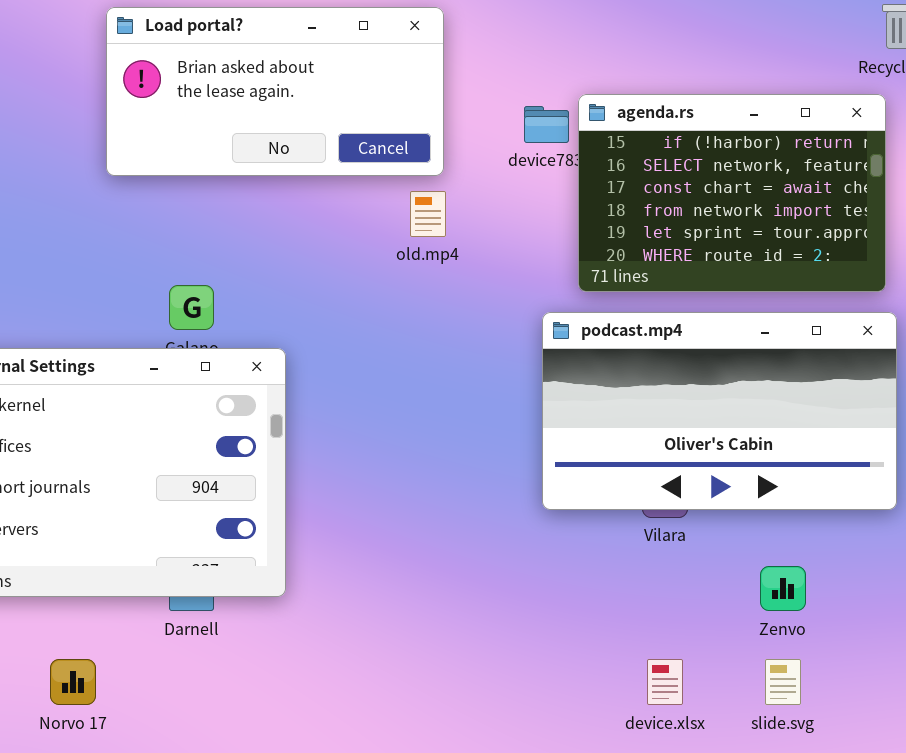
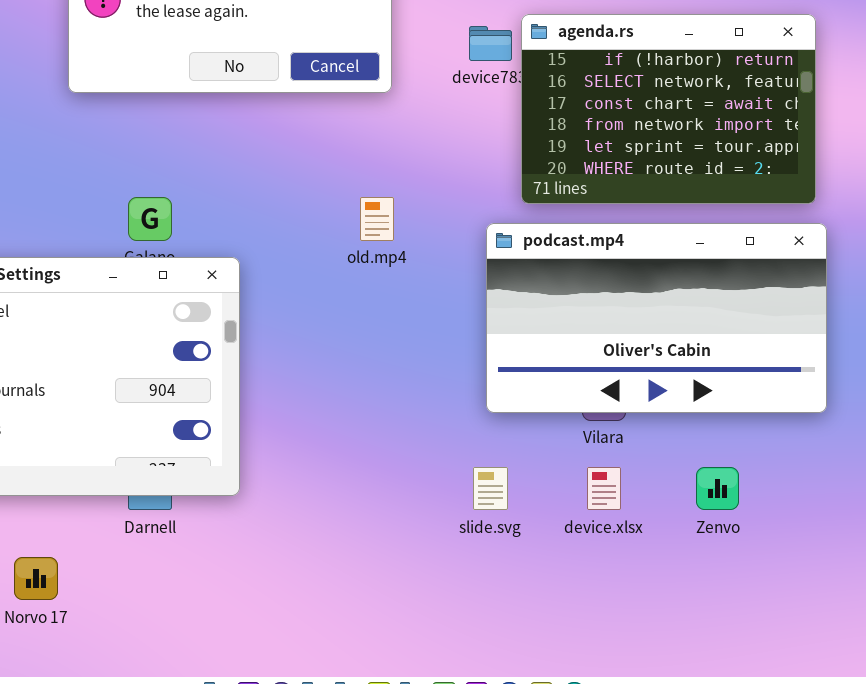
old.mp4: [410,191,446,237] -> [360,197,394,241], moved
device.xlsx: [647,659,683,705] -> [587,467,621,510], moved
slide.svg: [765,659,801,705] -> [473,467,508,510], moved

